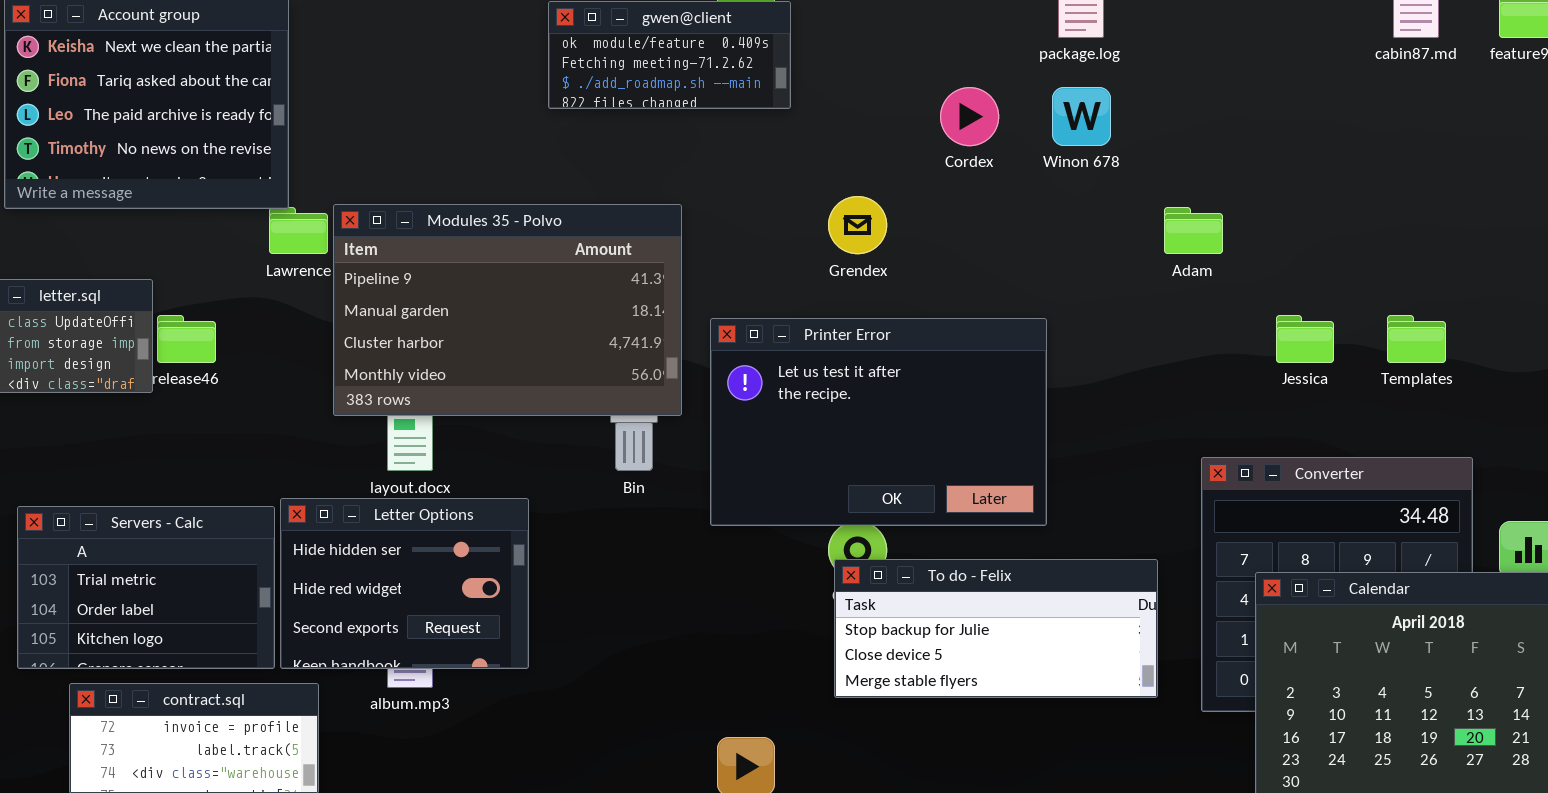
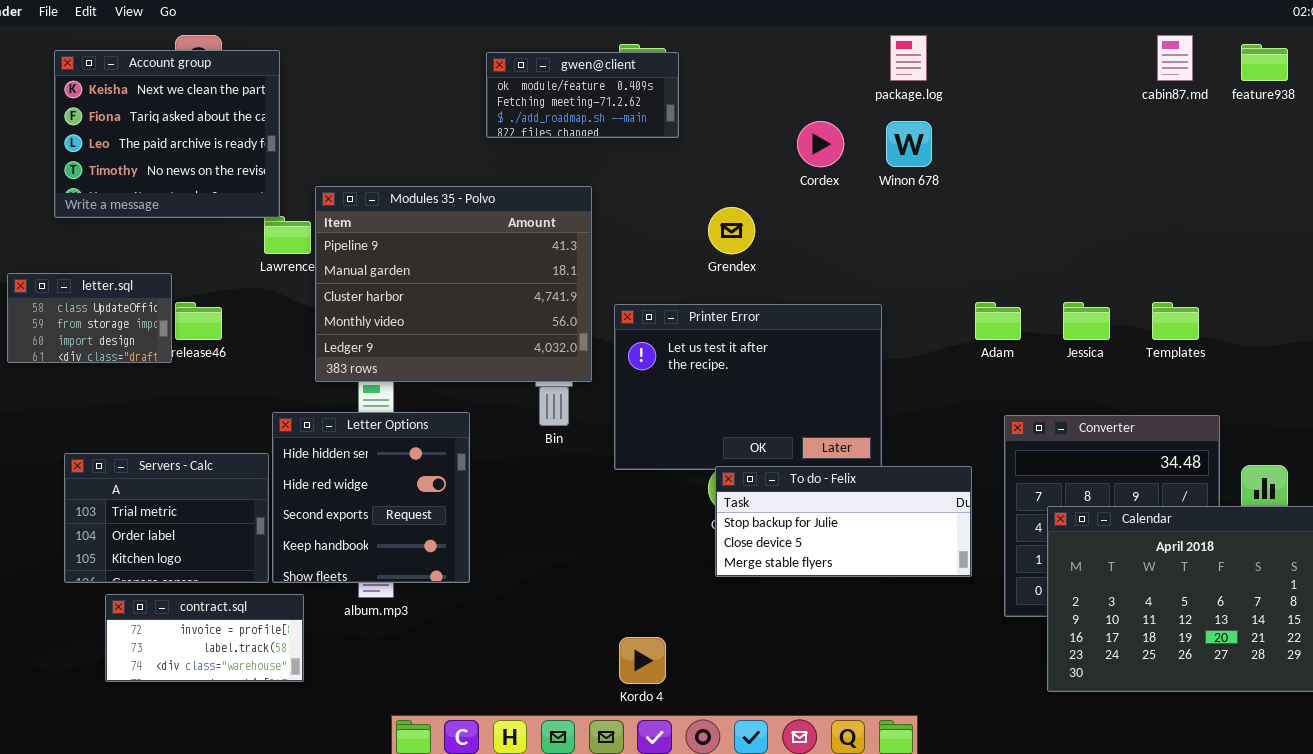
Modules 35 - Polvo: [333,204,682,416] -> [315,186,592,382], resized
Adam: [1164,207,1223,254] -> [975,302,1021,340], moved
Letter Options: [280,498,529,669] -> [272,412,470,583], resized
To do - Felix: [834,559,1158,698] -> [715,466,972,577], moved

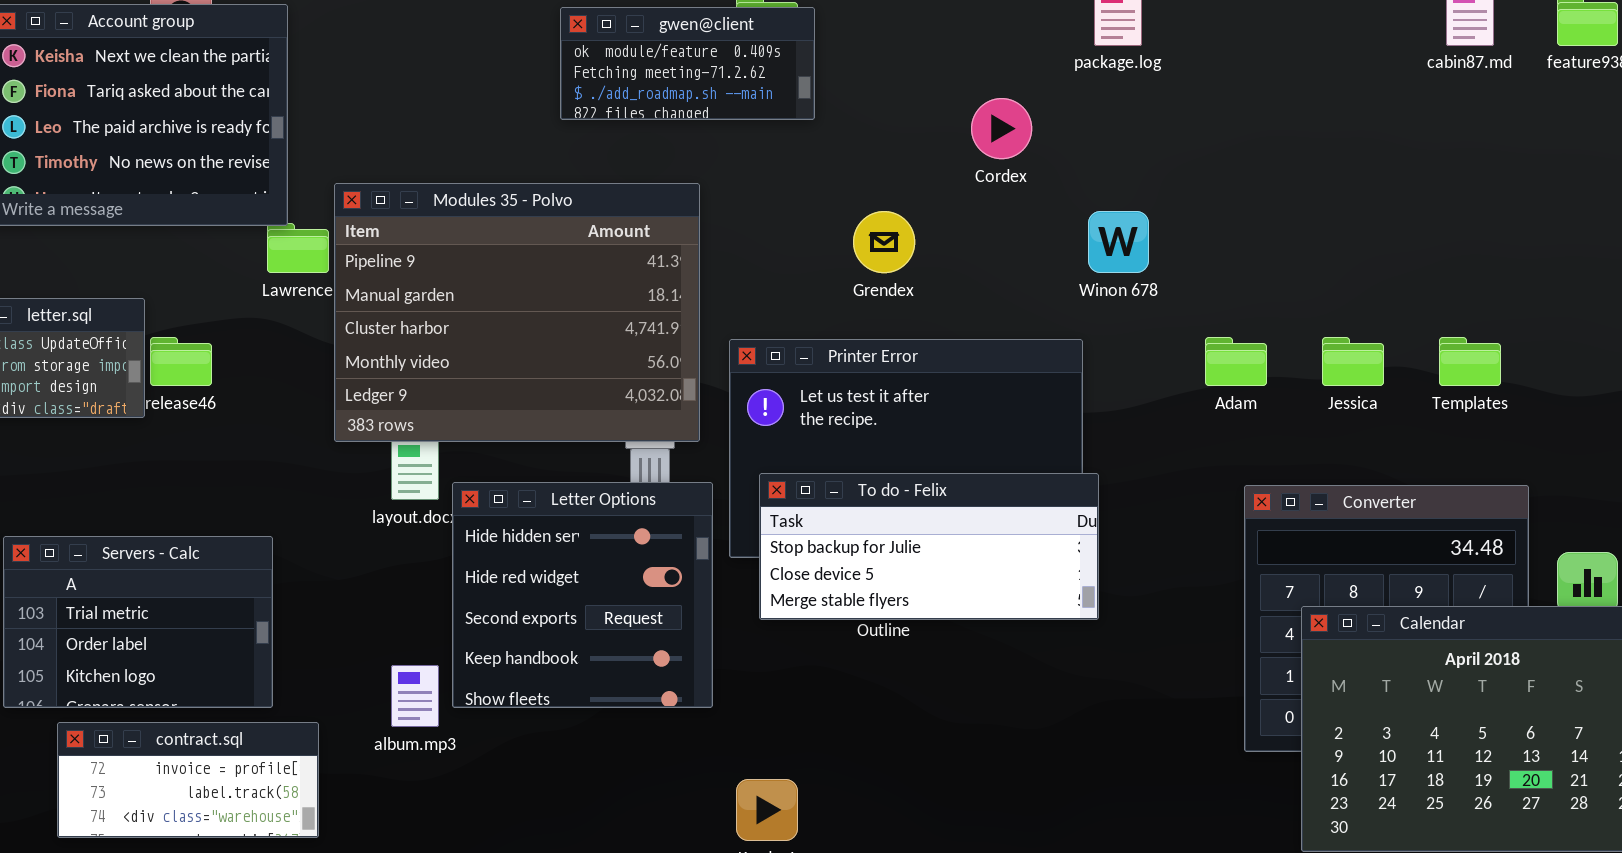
Winon 678: [886,121,932,167] -> [1088,211,1149,273], moved
Letter Options: [272,412,470,583] -> [452,482,713,708], moved
To do - Felix: [715,466,972,577] -> [759,473,1099,620], moved

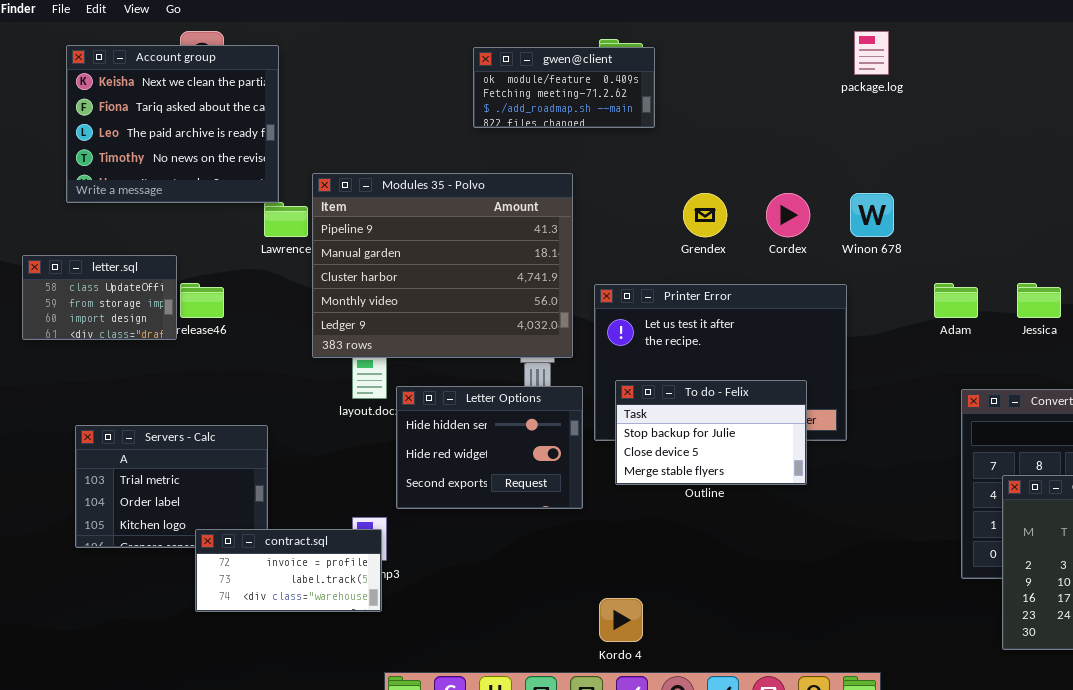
Cordex: [971,98,1032,159] -> [766,193,810,237], moved
To do - Felix: [759,473,1099,620] -> [615,380,807,485], resized
Letter Options: [452,482,713,708] -> [396,386,583,509], resized
contract.sql: [57,722,319,838] -> [195,529,382,612], moved

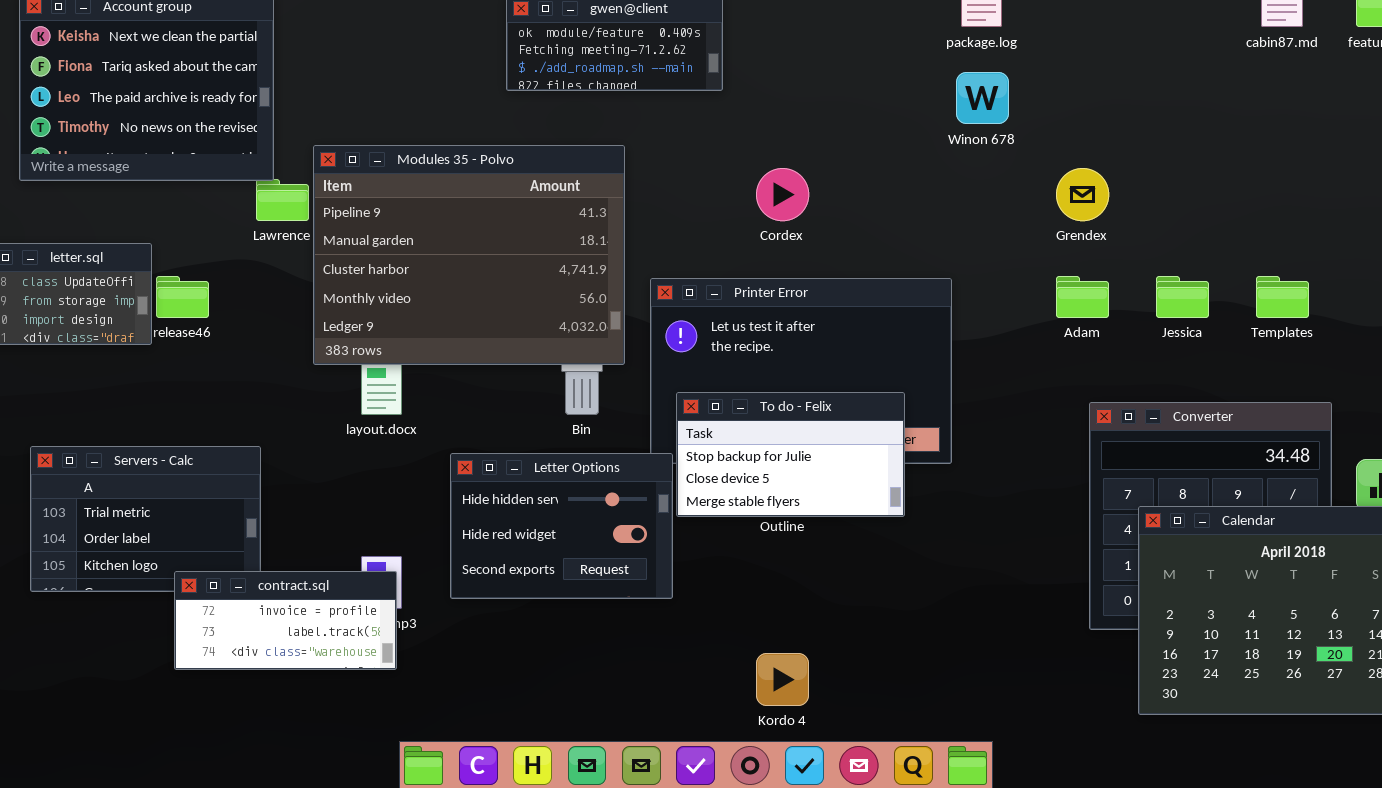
Grendex: [683,193,727,237] -> [1056,168,1109,221], moved
Cordex: [766,193,810,237] -> [756,168,809,221], moved
Winon 678: [850,193,894,237] -> [956,72,1009,124], moved
Letter Options: [396,386,583,509] -> [450,453,673,599], moved
Kordo 4: [599,598,643,642] -> [756,653,809,706], moved

